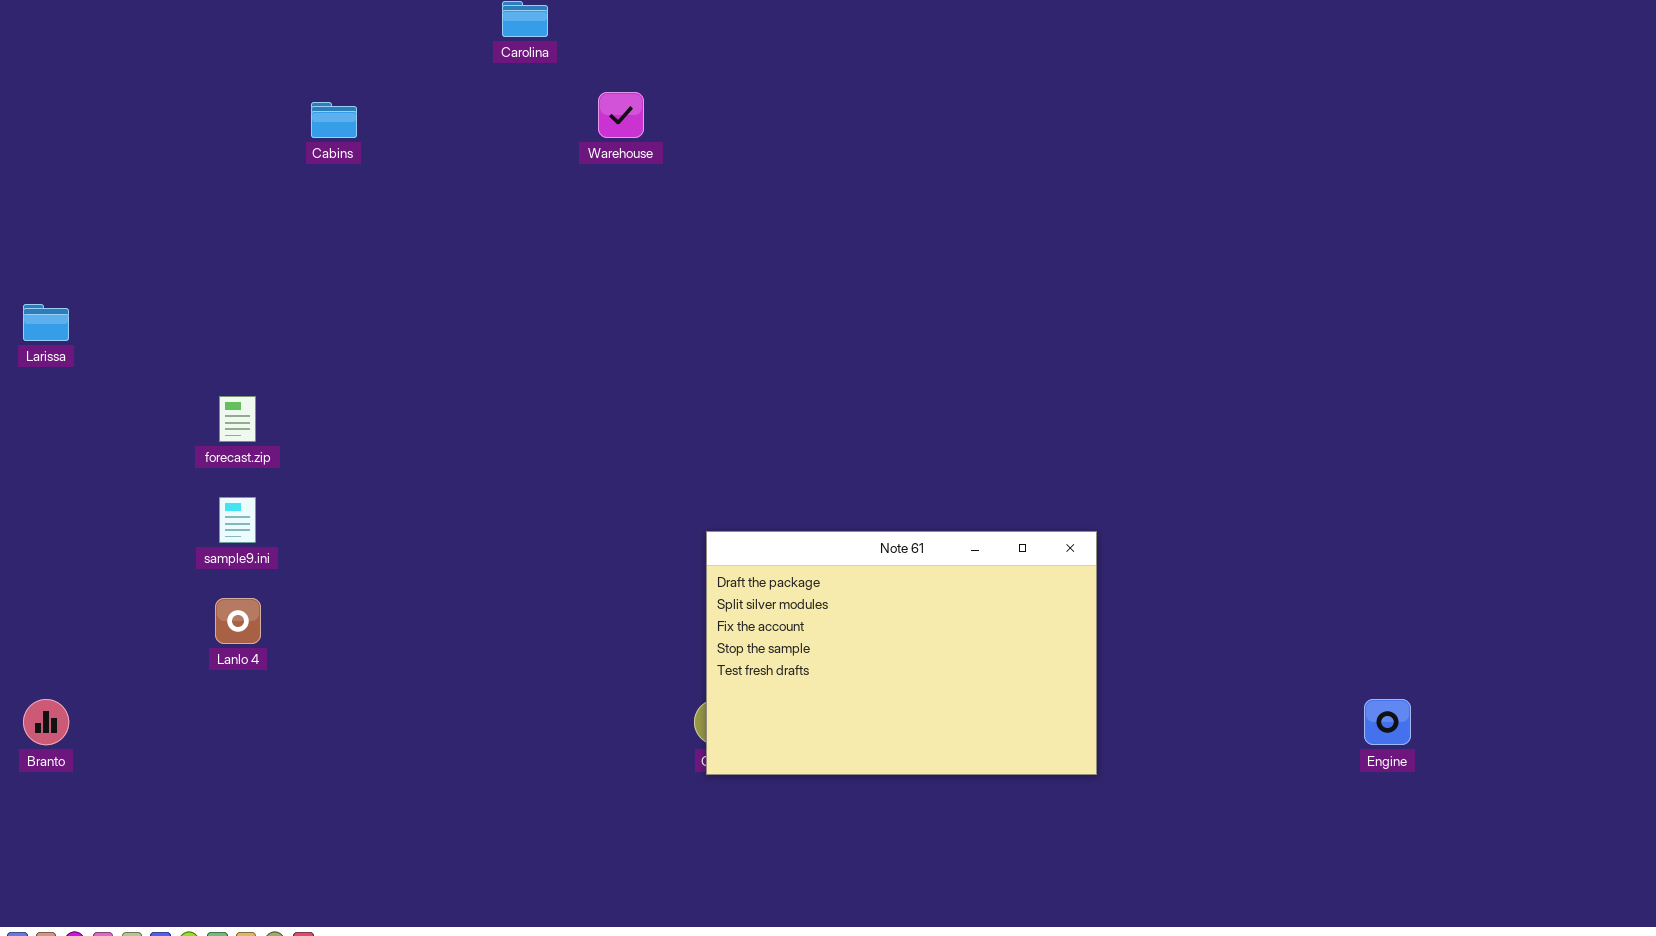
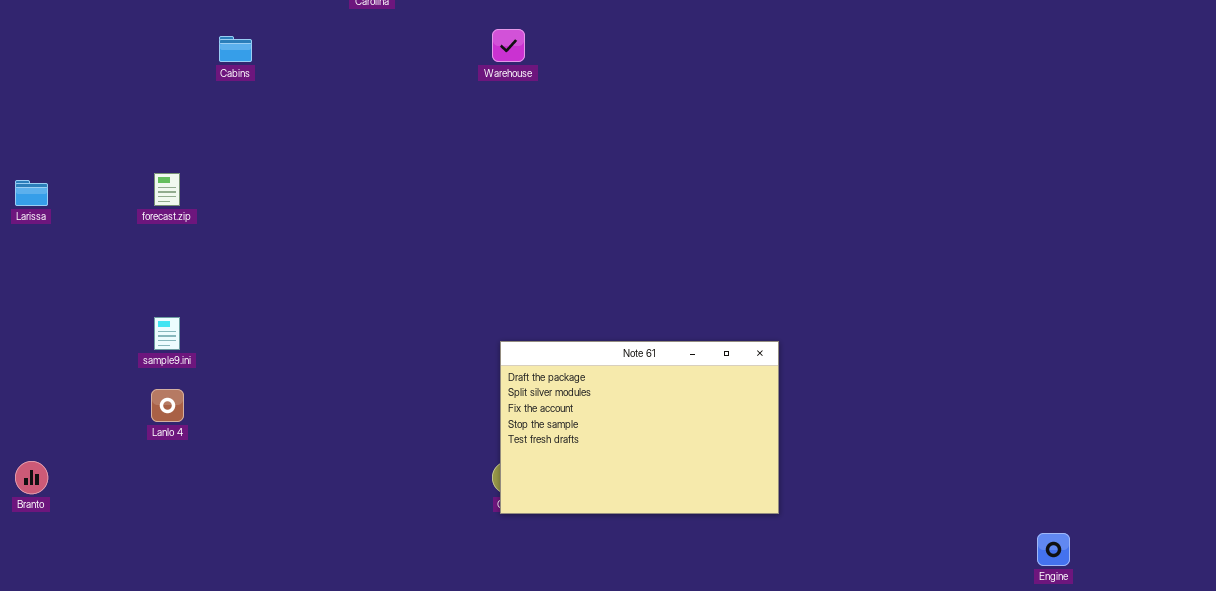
Warehouse: [598,92,644,138] -> [492,29,525,62], moved
forecast.zip: [219,396,256,442] -> [154,173,180,206], moved
Engine: [1364,699,1411,745] -> [1037,533,1070,566], moved

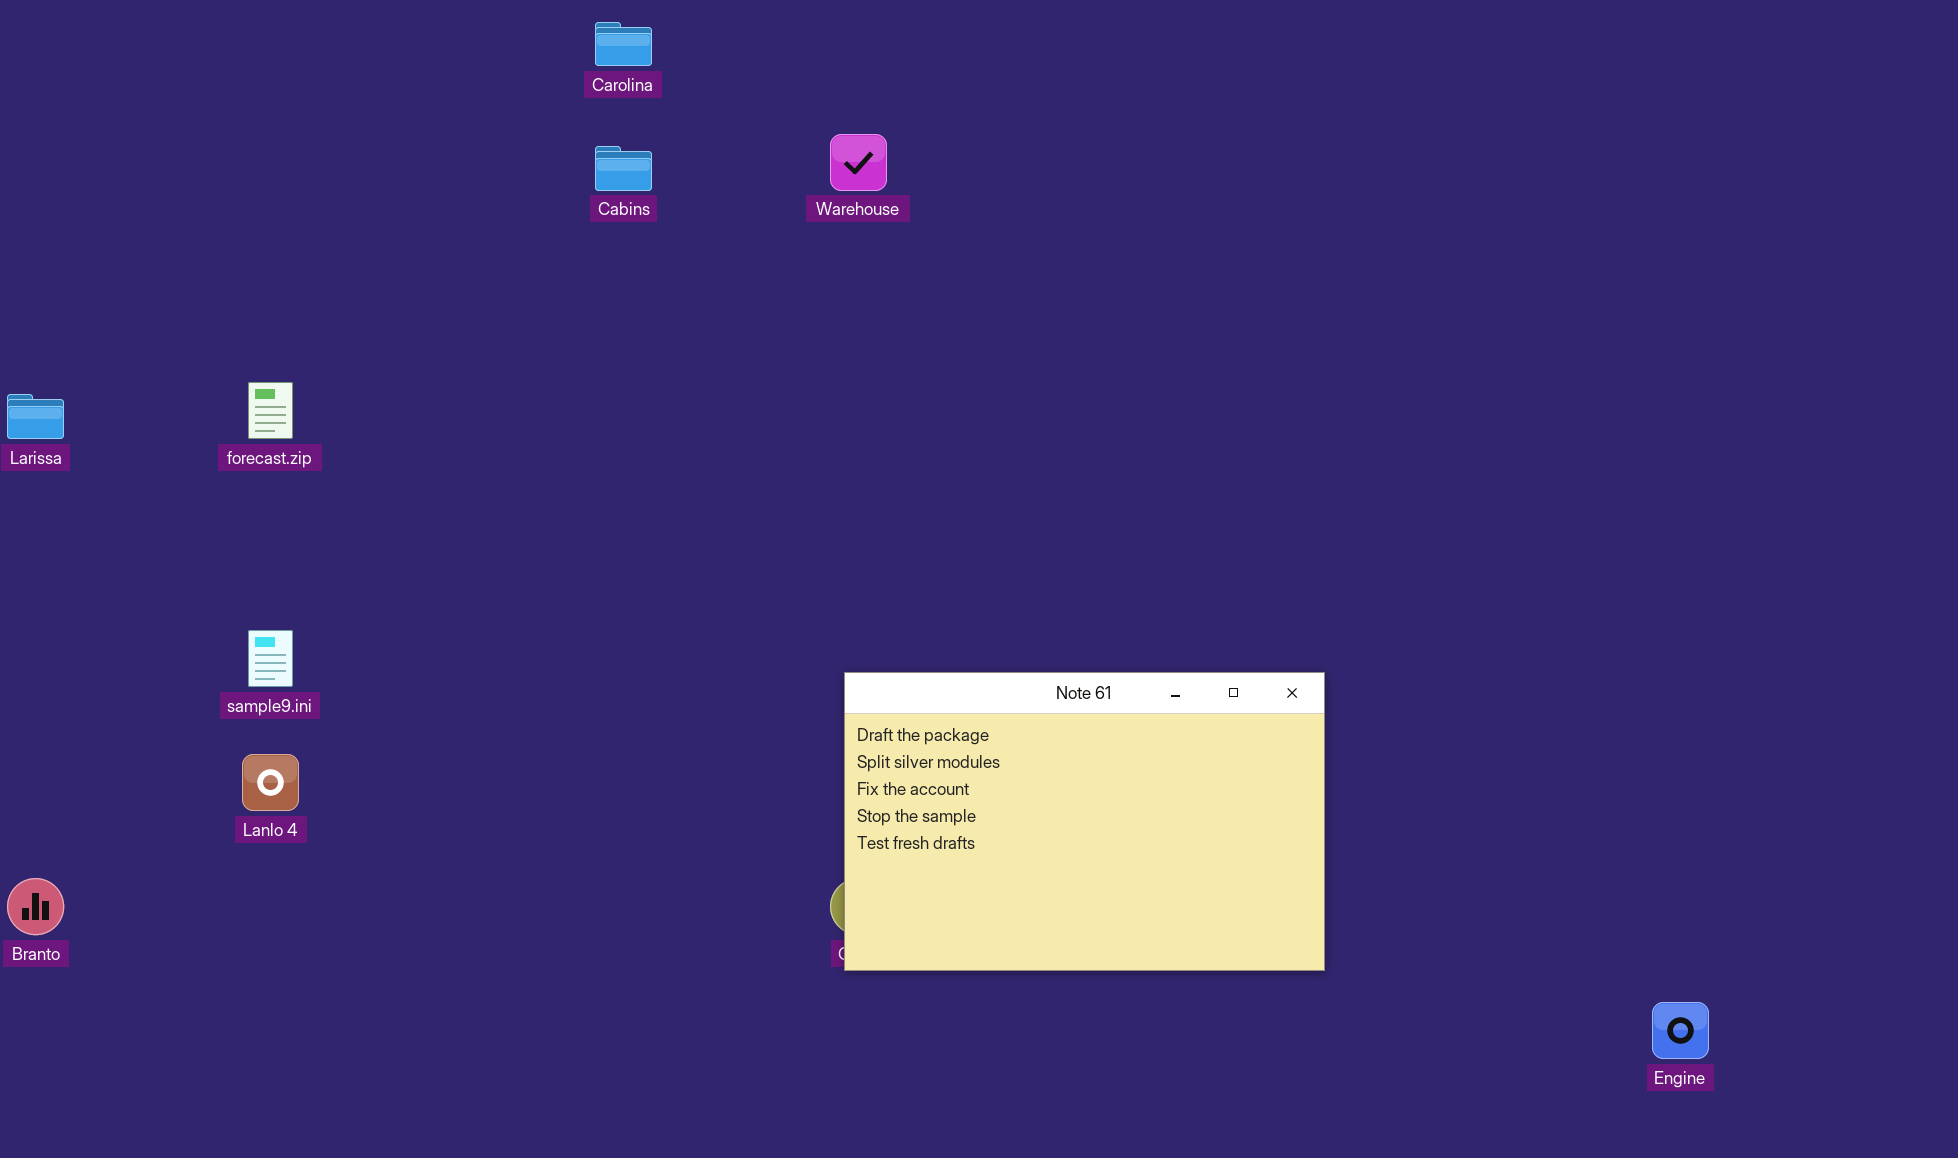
Cabins: [219,36,252,62] -> [595,146,652,191], moved
Engine: [1037,533,1070,566] -> [1652,1002,1709,1059], moved

